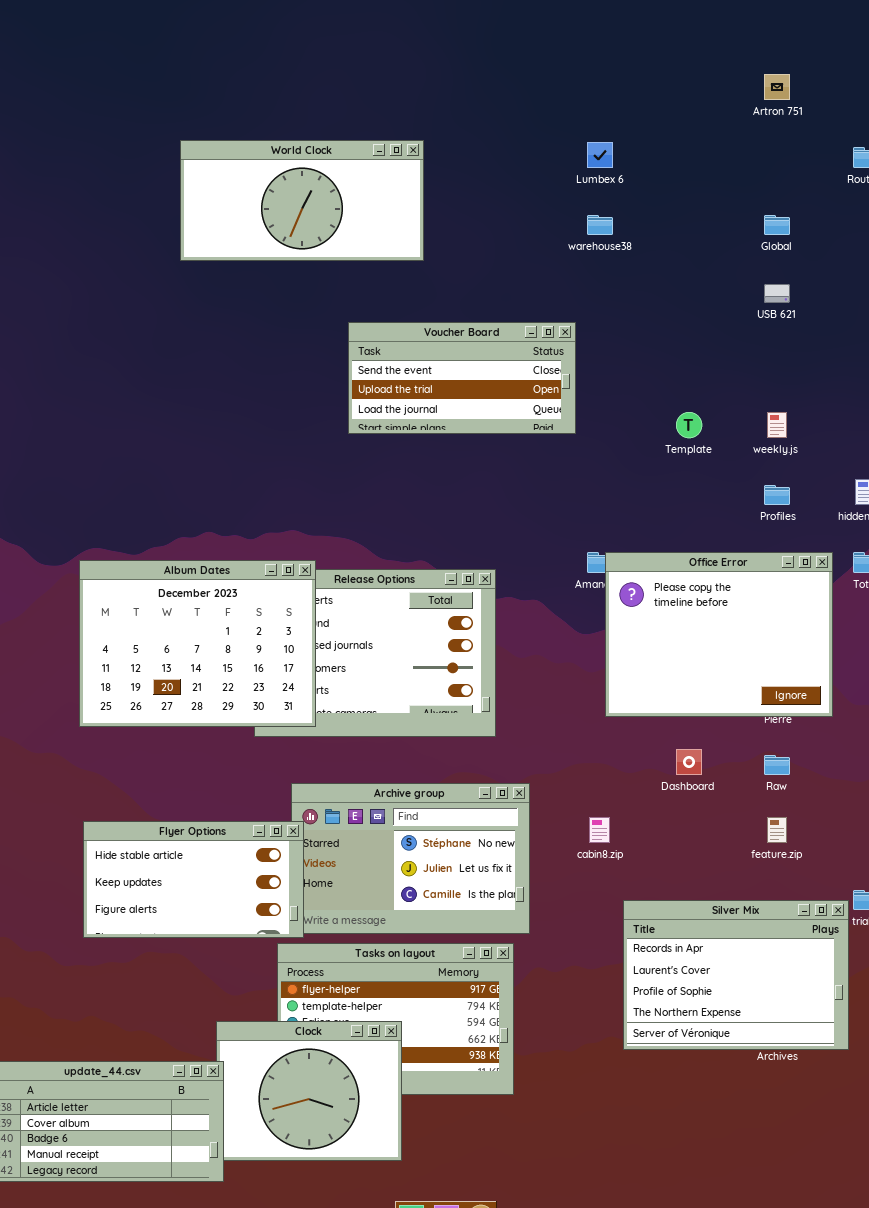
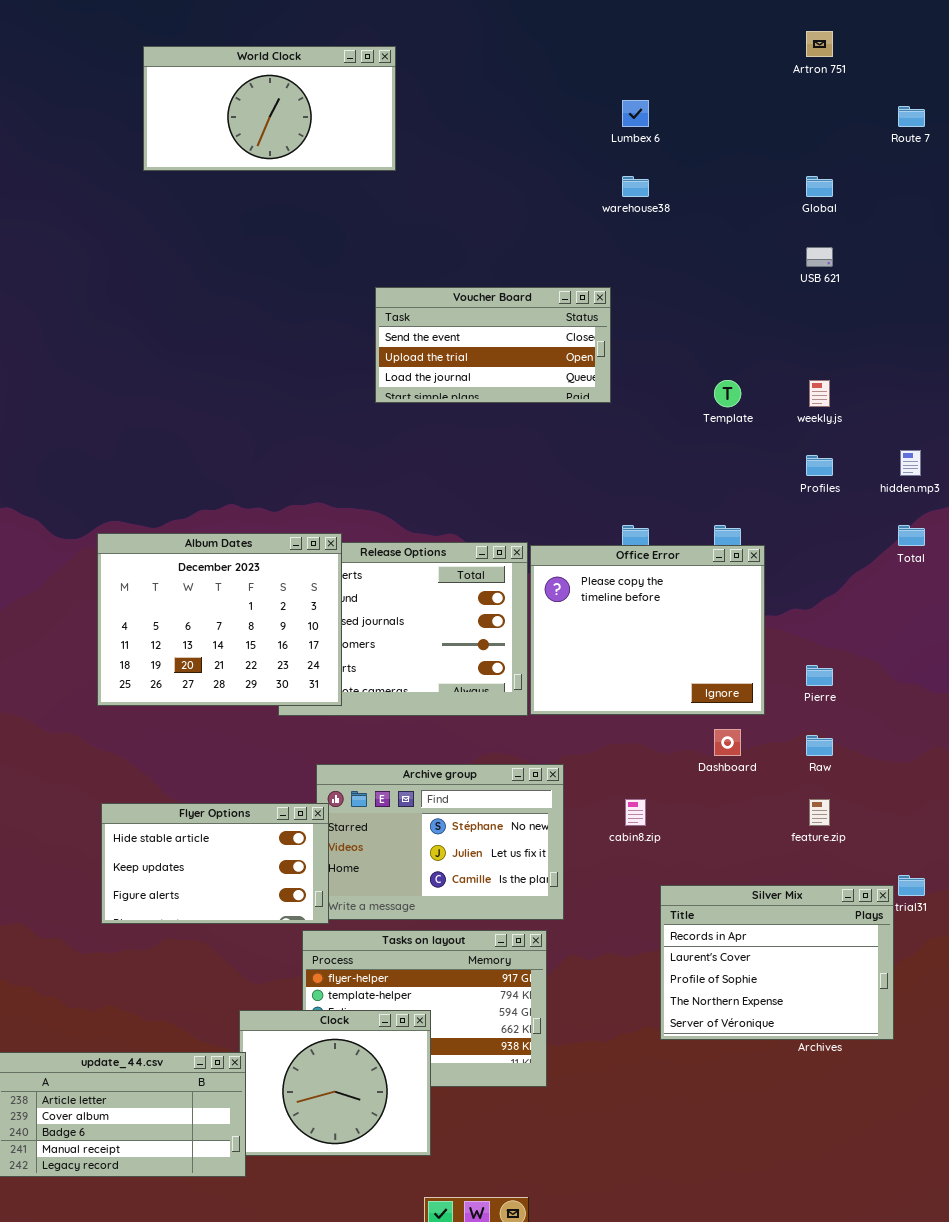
World Clock: [180,140,424,261] -> [143,46,396,171], moved
Office Error: [605,552,833,717] -> [530,545,765,715], moved

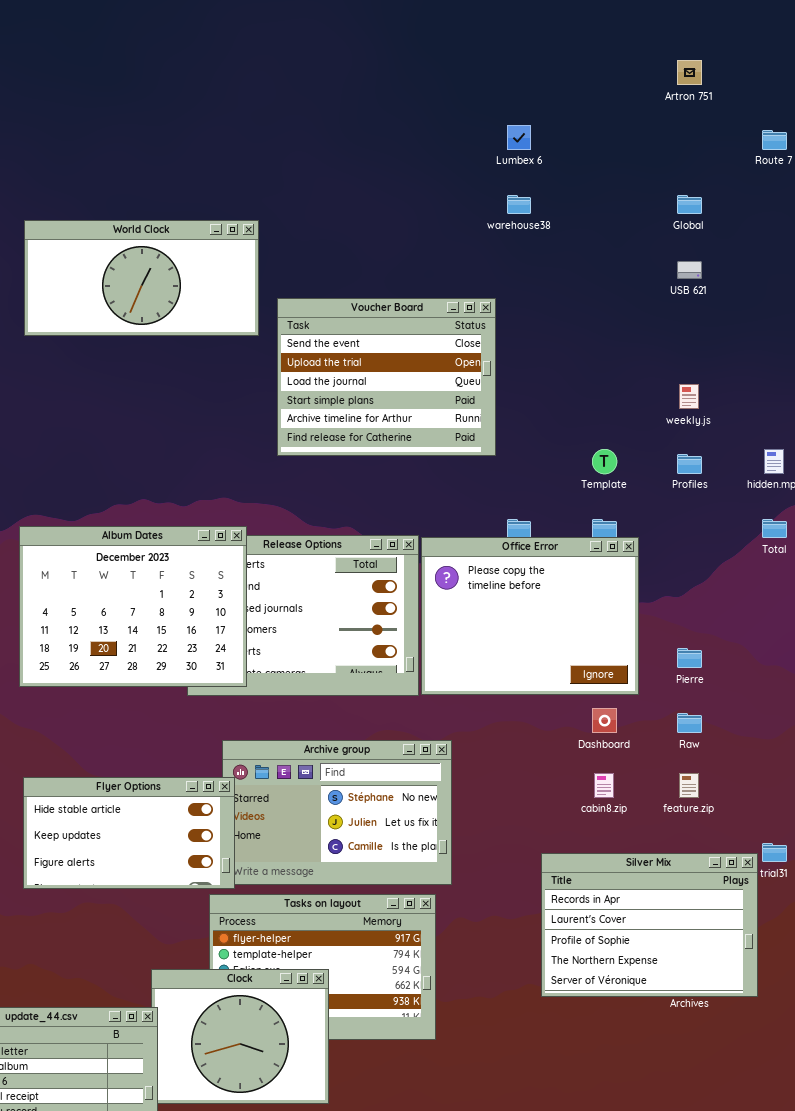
World Clock: [143,46,396,171] -> [24,220,259,336], moved
Voucher Board: [375,287,611,403] -> [277,298,496,456], resized
Template: [714,380,741,407] -> [592,449,617,474], moved
cabin8.zip: [625,799,646,826] -> [594,773,614,798], moved

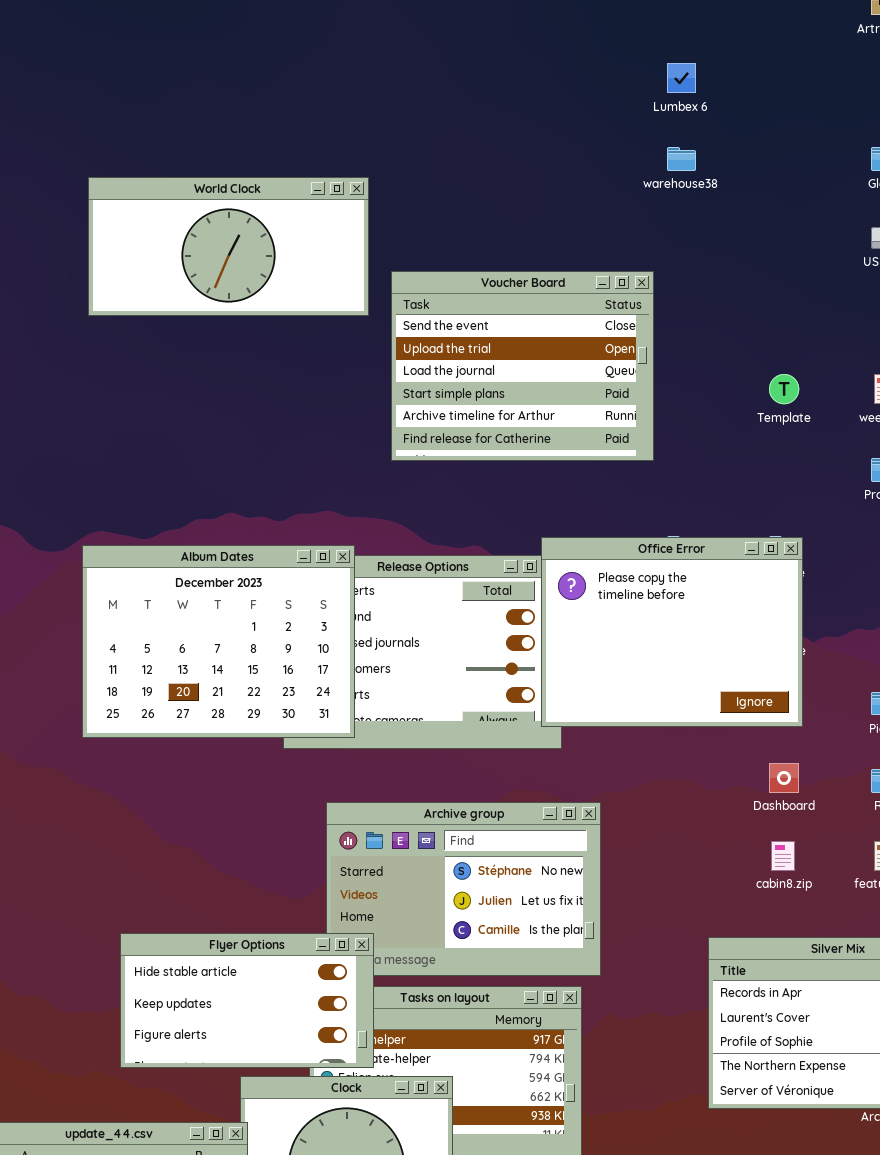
Template: [592,449,617,474] -> [769,374,799,404], moved
Office Error: [421,537,639,695] -> [541,537,803,727], moved
Flyer Options: [23,777,235,889] -> [120,933,374,1068], moved

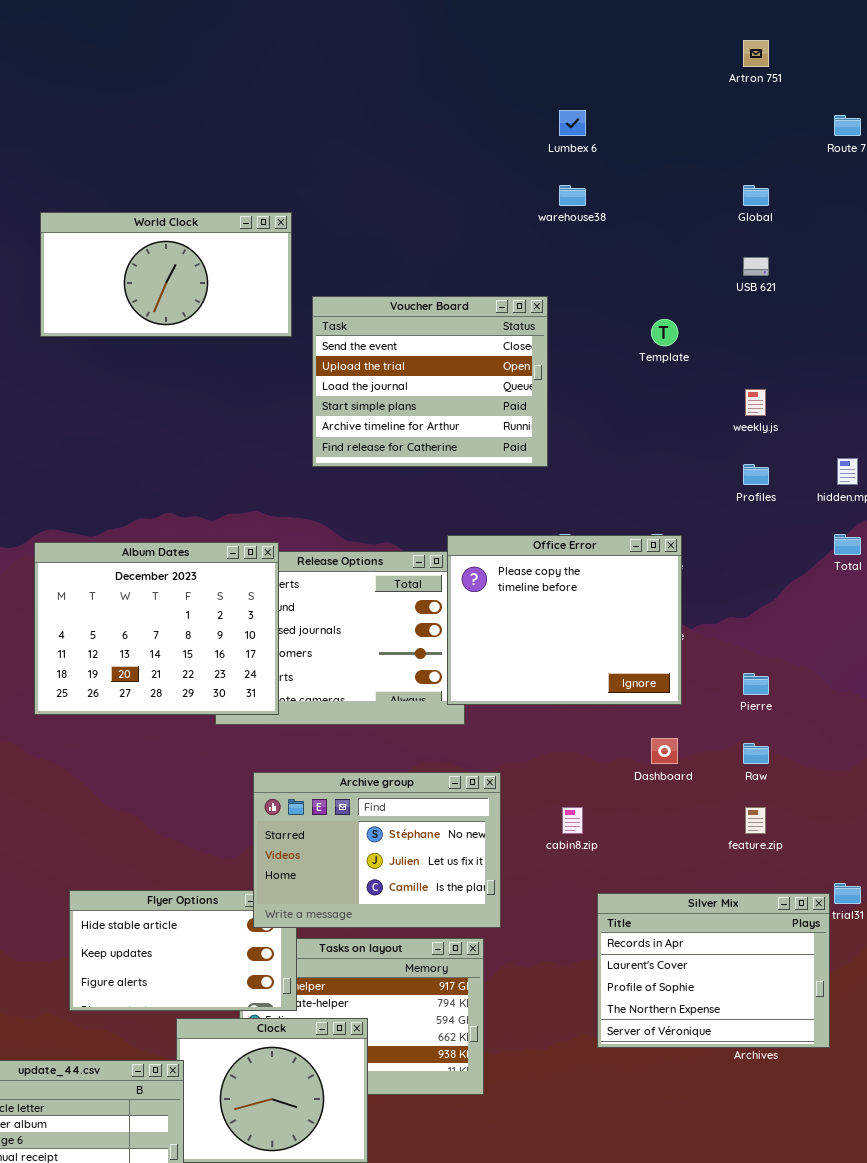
Template: [769,374,799,404] -> [651,319,678,346], moved
Archive group: [326,802,601,976] -> [253,772,501,928], raised
cabin8.zip: [771,841,795,871] -> [562,807,583,834], moved

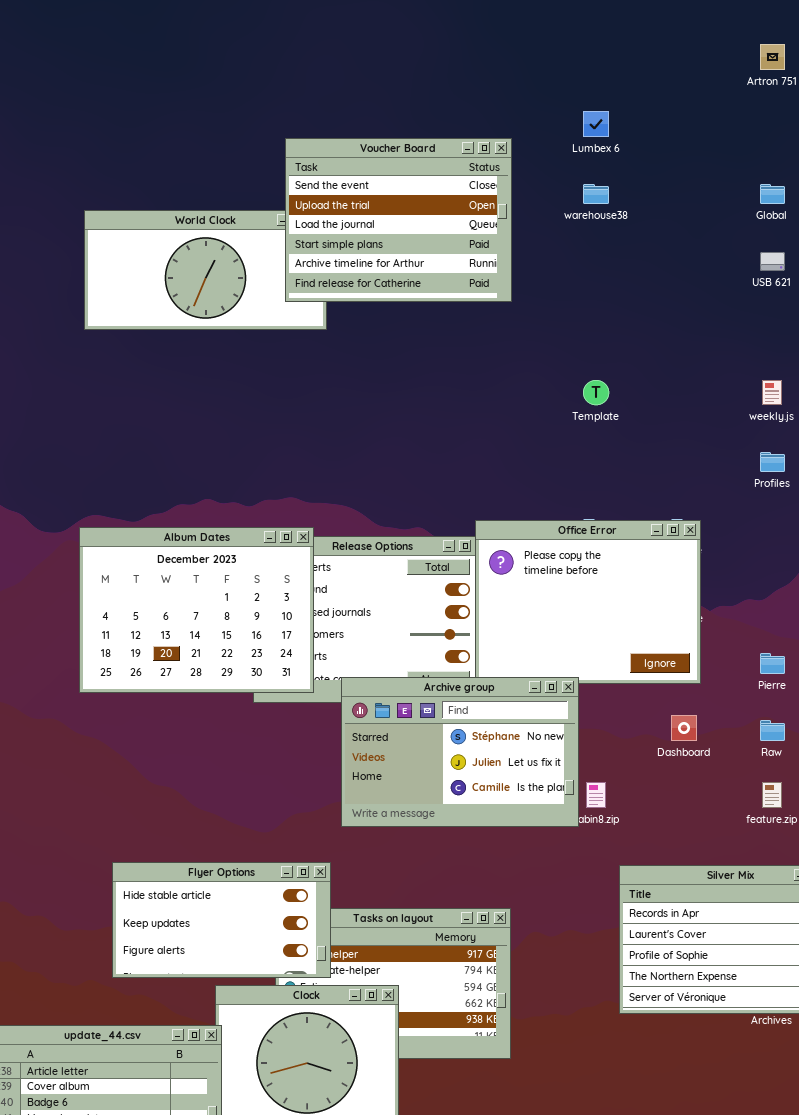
Voucher Board: [312,296,548,467] -> [285,138,512,302], moved
Template: [651,319,678,346] -> [583,380,609,405], moved
Archive group: [253,772,501,928] -> [341,677,579,827], moved

